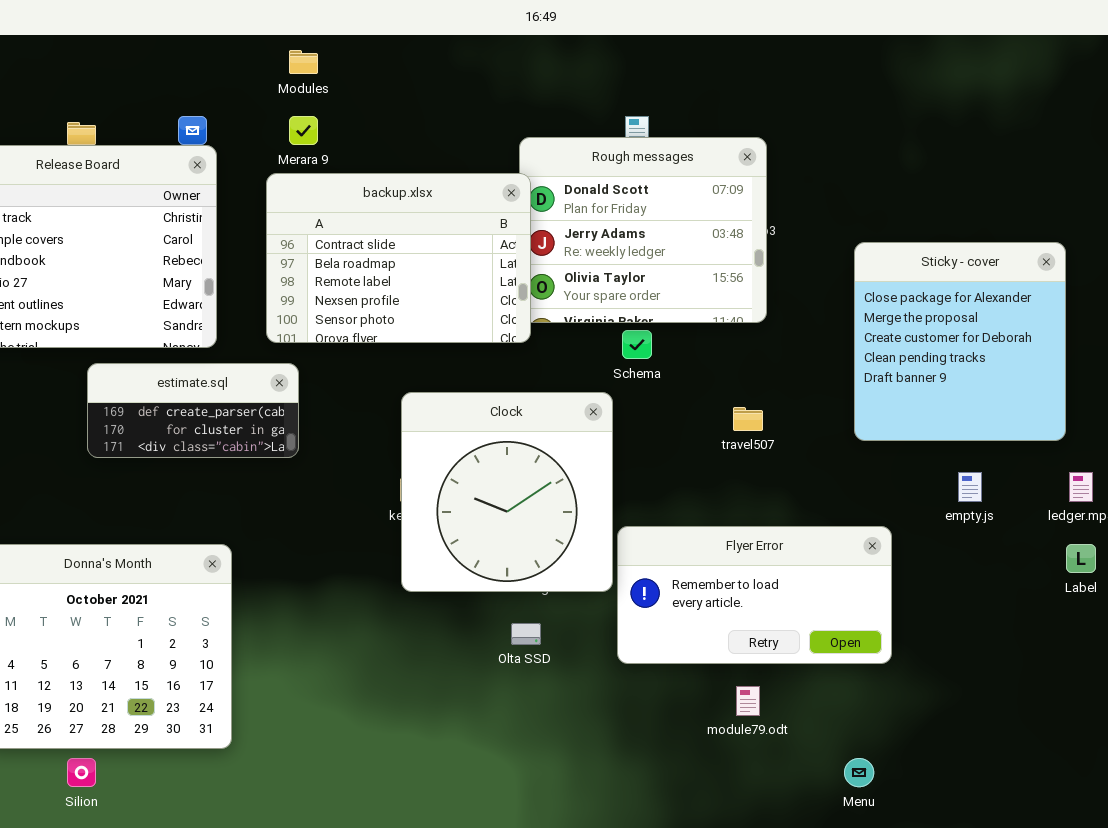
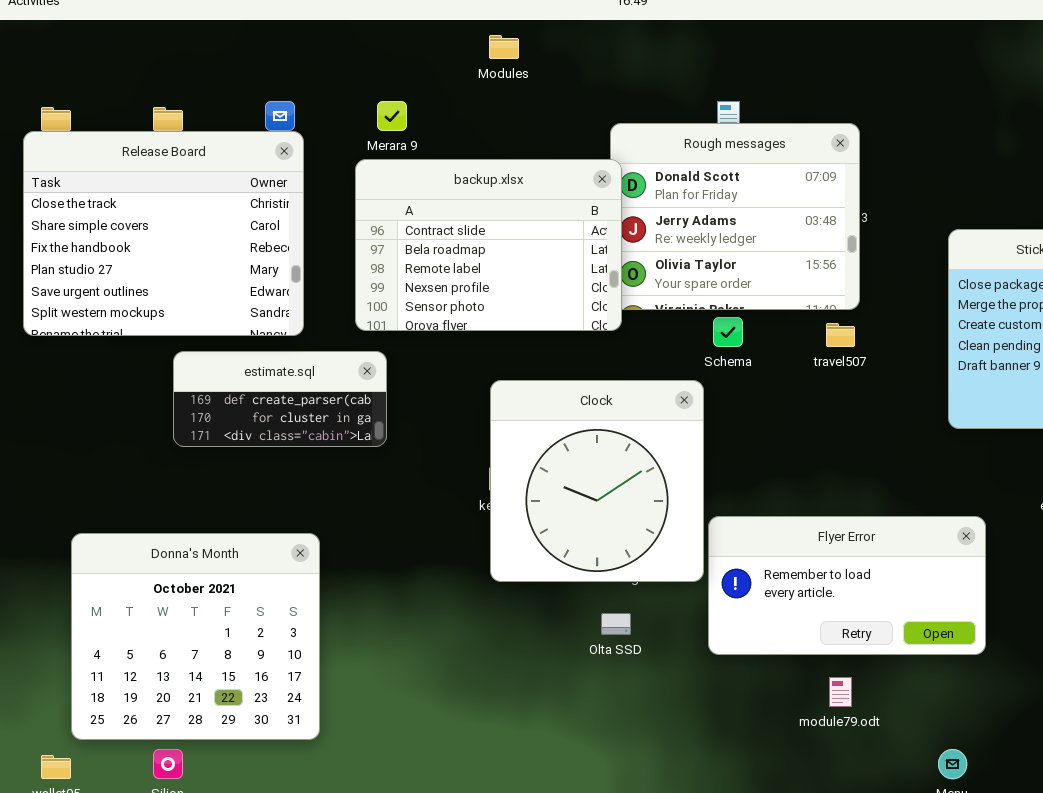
Modules: [289,50,318,74] -> [489,35,519,59], moved
travel507: [733,407,763,431] -> [826,323,855,347], moved

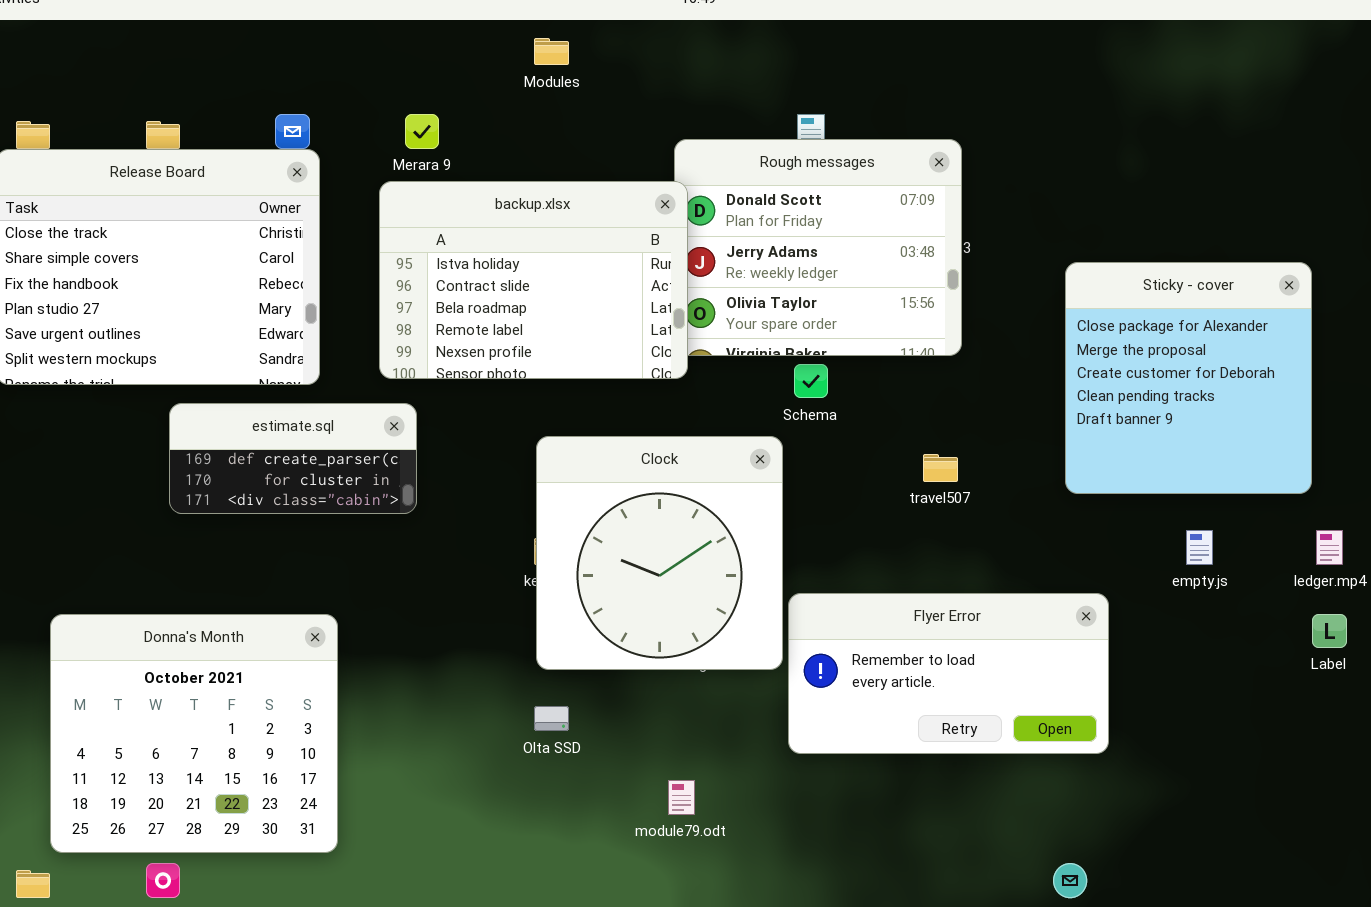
backup.xlsx: [355,159,622,331] -> [379,181,688,379], scrolled up 1 row
travel507: [826,323,855,347] -> [923,454,958,482], moved
Olta SSD: [601,613,631,635] -> [534,706,569,731], moved
module79.odt: [829,677,852,707] -> [668,780,695,815], moved

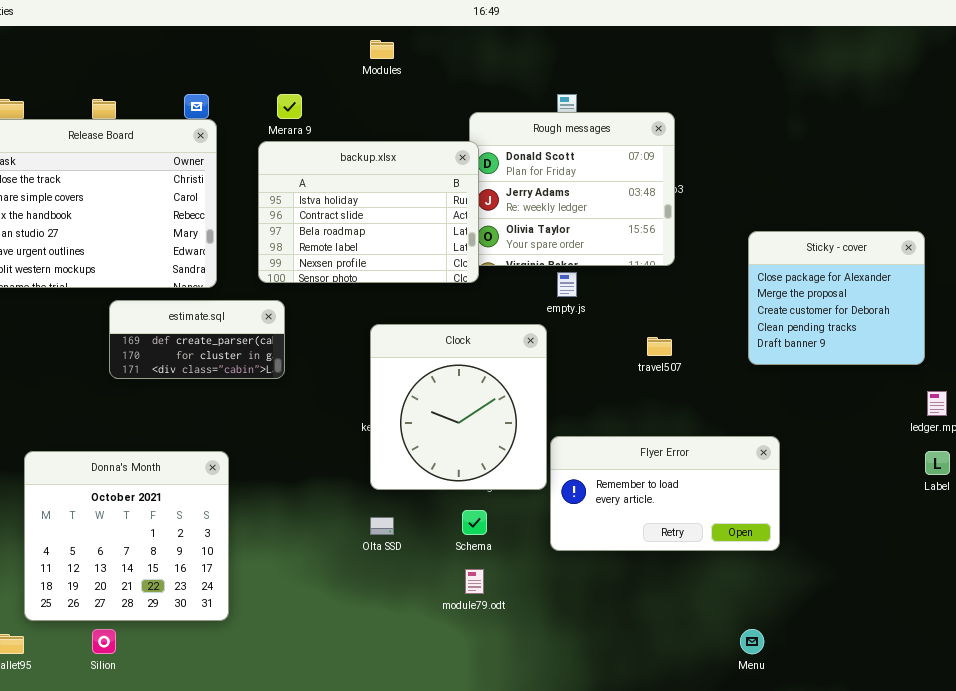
Sticky - cover: [1065,262,1312,494] -> [748,231,925,365], resized
Schema: [794,364,828,398] -> [462,510,487,535], moved
empty.js: [1186,530,1213,565] -> [557,272,577,297], moved

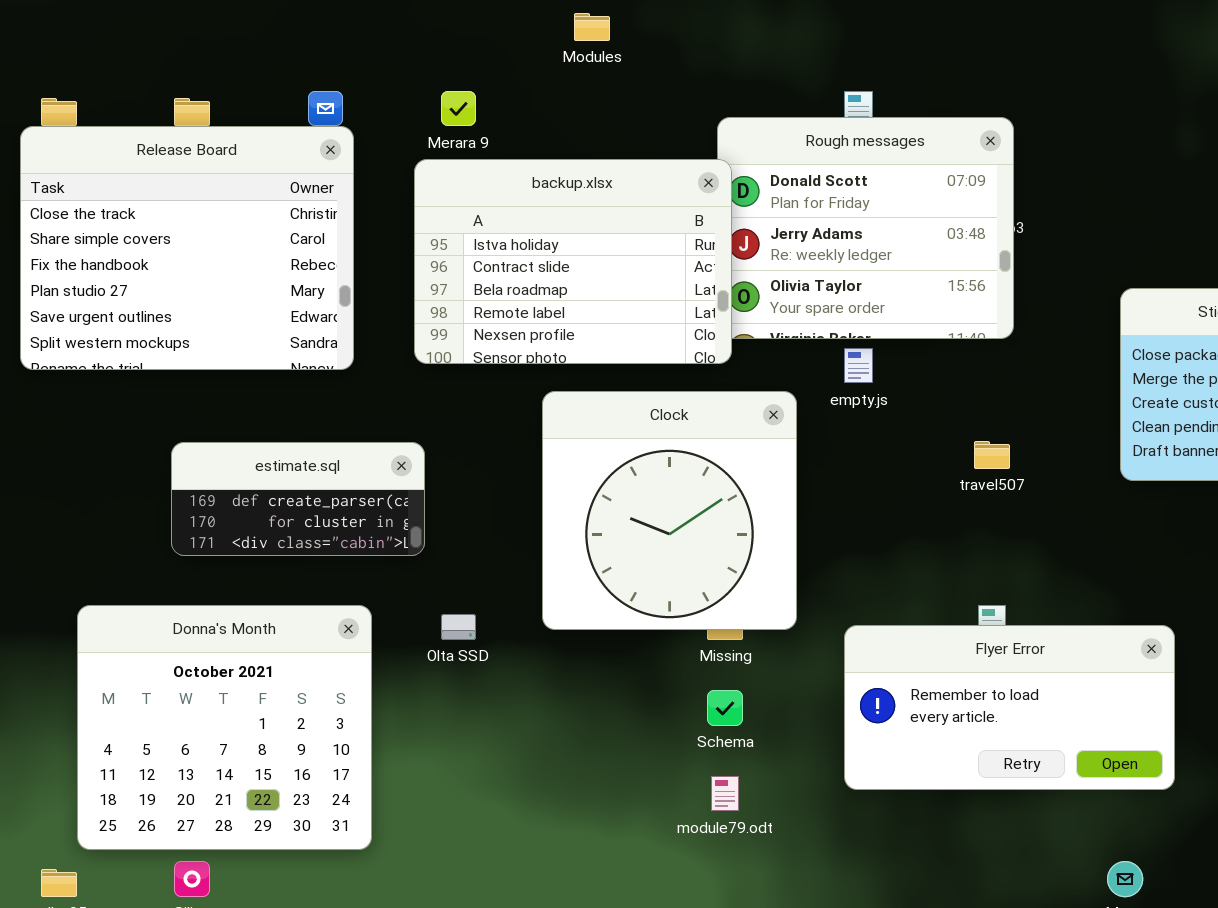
estimate.sql: [109,300,285,379] -> [171,442,425,556], moved
Clock: [370,324,547,490] -> [542,391,797,630], moved
Flyer Error: [550,436,780,551] -> [844,625,1175,790], moved
Olta SSD: [370,517,394,535] -> [441,614,476,640], moved

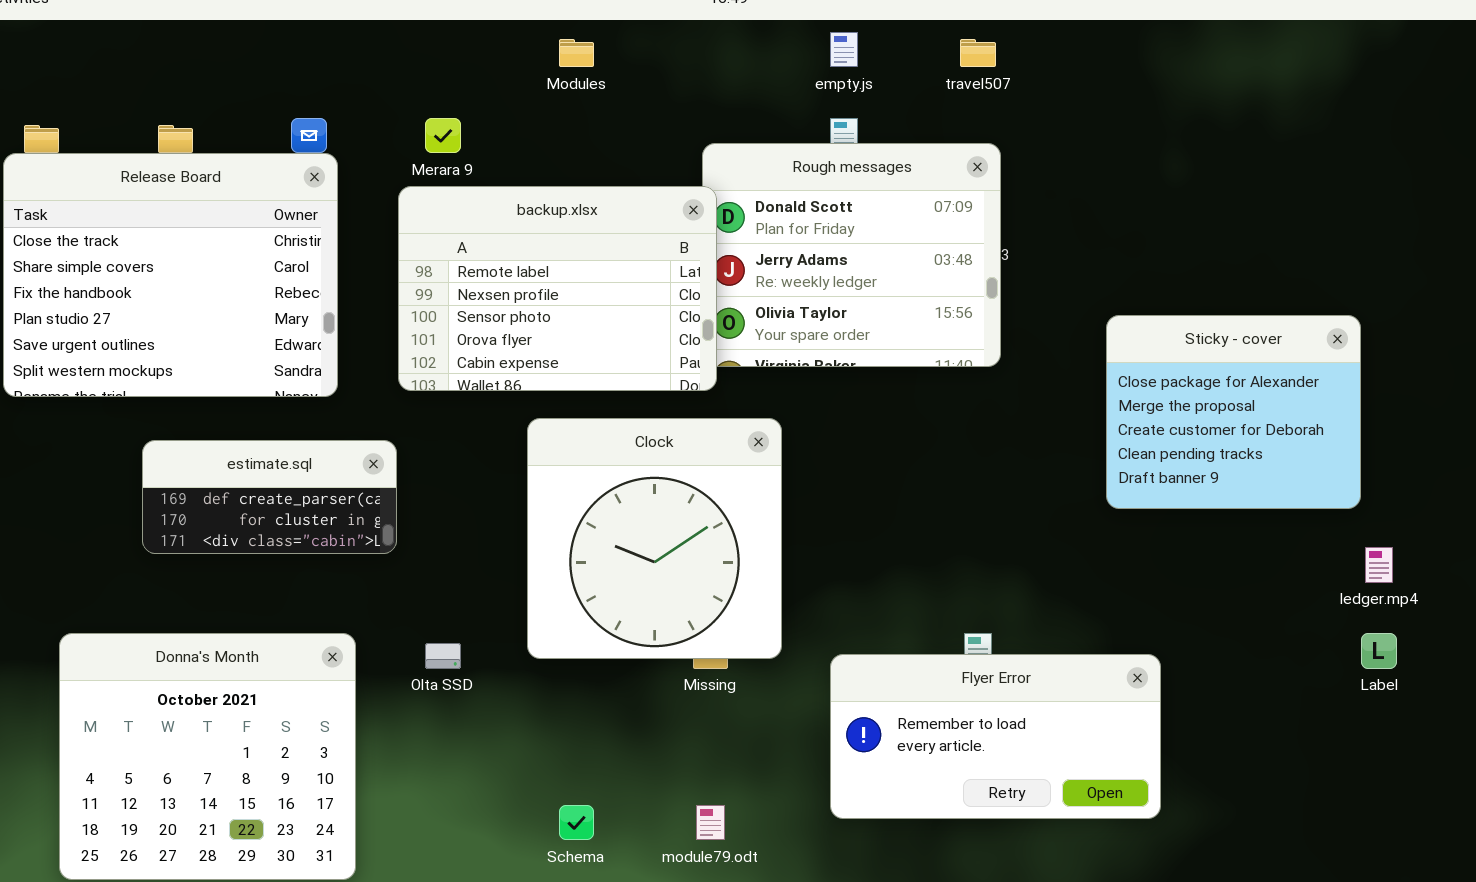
backup.xlsx: [414,159,732,364] -> [398,186,717,391], scrolled down 3 rows
empty.js: [844,348,873,383] -> [830,32,858,67], moved
travel507: [974,441,1010,469] -> [960,39,996,67], moved
estimate.sql: [171,442,425,556] -> [142,440,397,554], moved
Schema: [707,690,743,726] -> [559,805,594,840], moved

